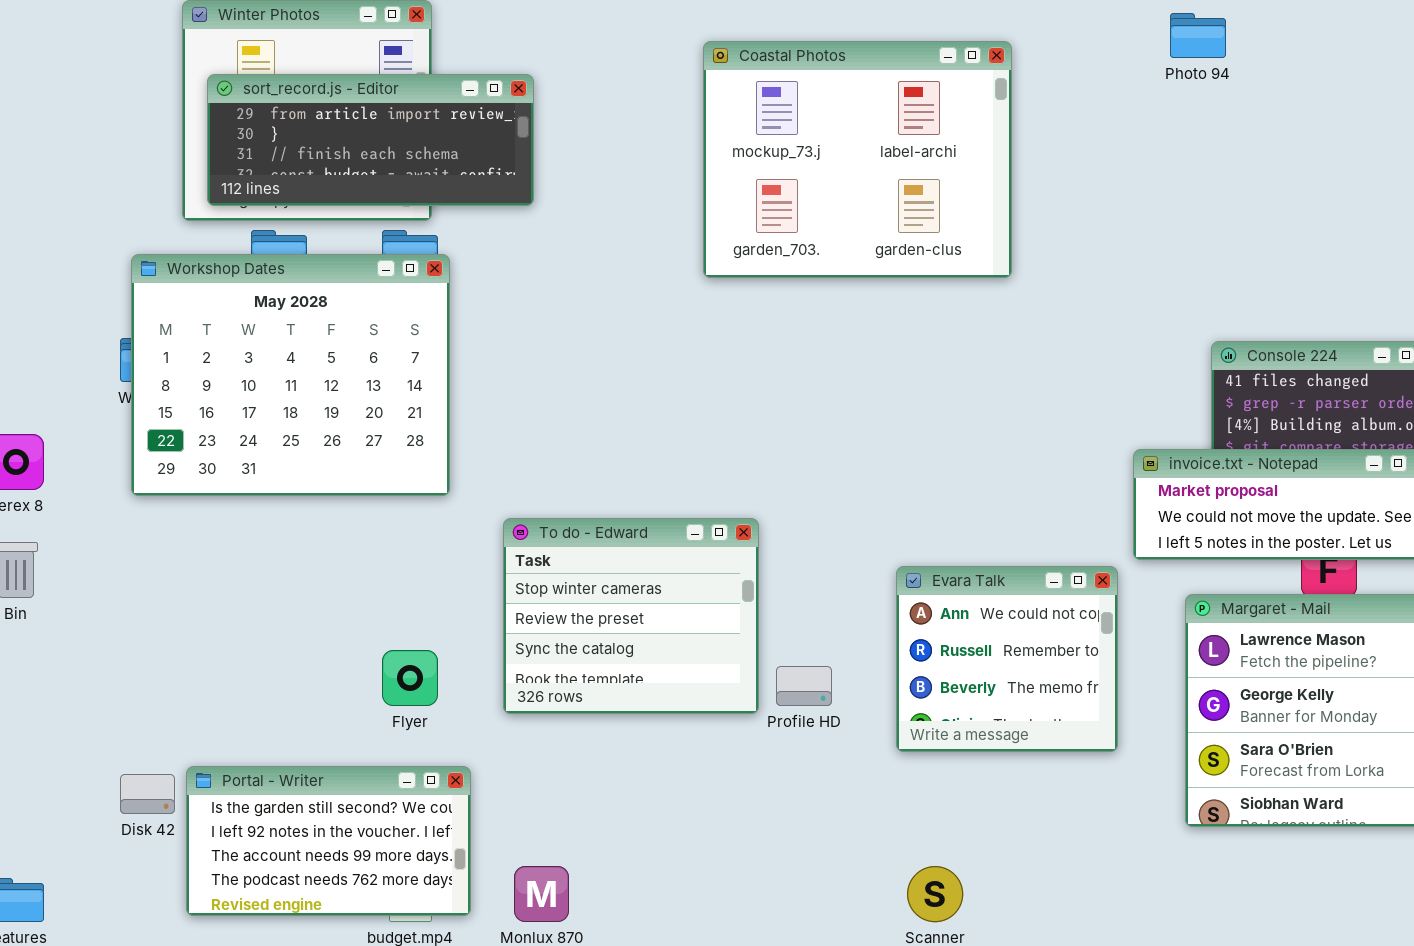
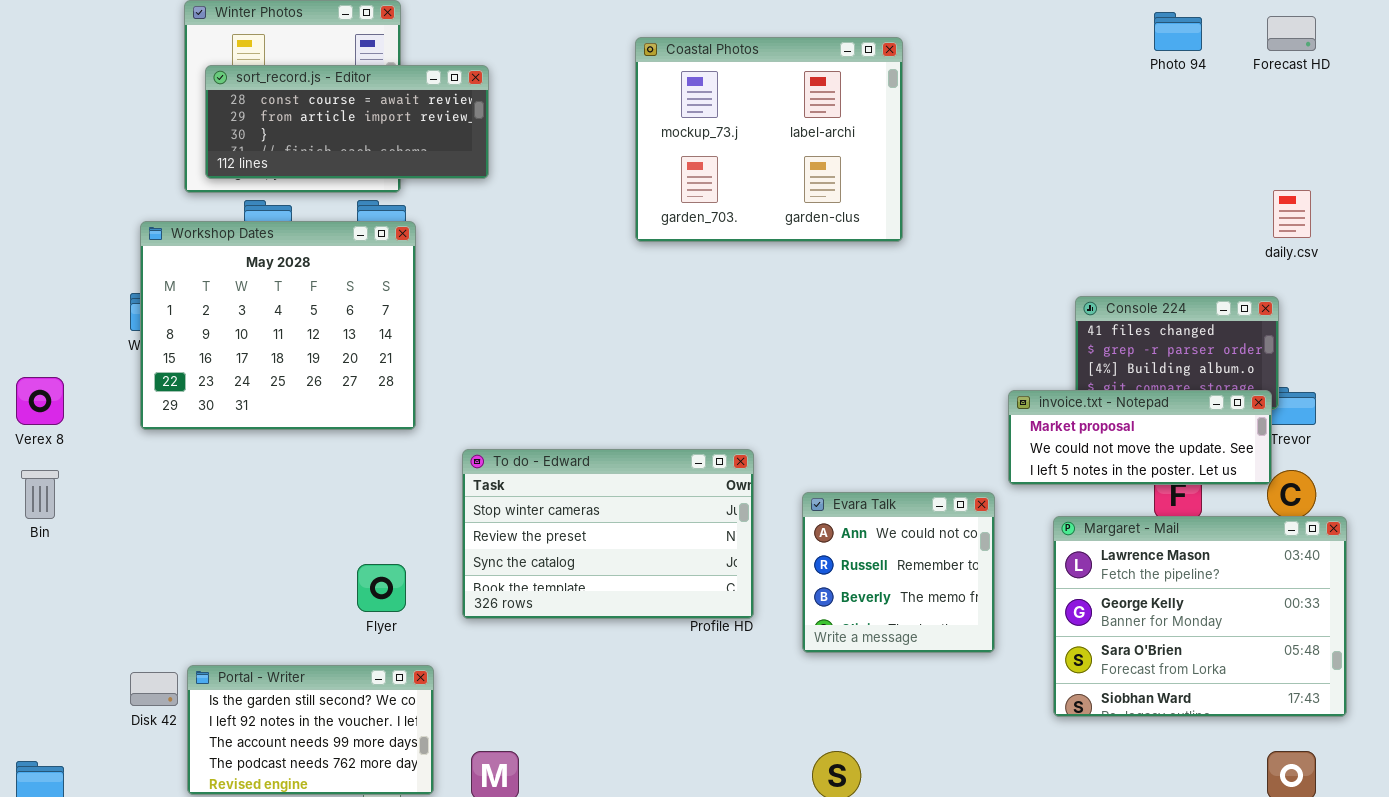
Photo 94: [1170,13,1226,58] -> [1154,12,1202,51], moved
sort_record.js - Editor: [207,74,534,206] -> [205,65,489,179], scrolled up 1 row
To do - Edward: [503,518,759,714] -> [462,449,754,619], resized

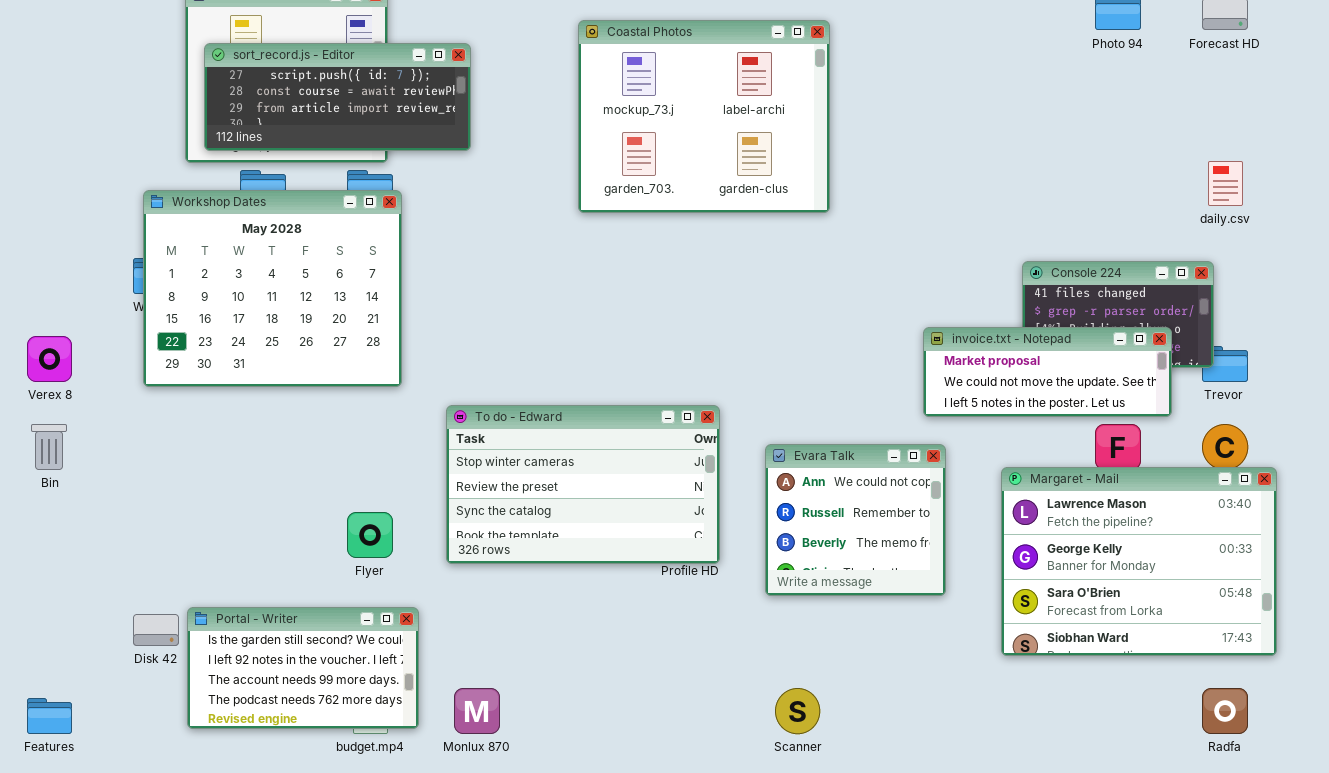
Coastal Photos: [635,37,903,242] -> [578,20,830,213], moved
sort_record.js - Editor: [205,65,489,179] -> [204,43,471,151], scrolled up 1 row
invoice.txt - Notepad: [1008,390,1272,485] -> [923,327,1172,417], moved

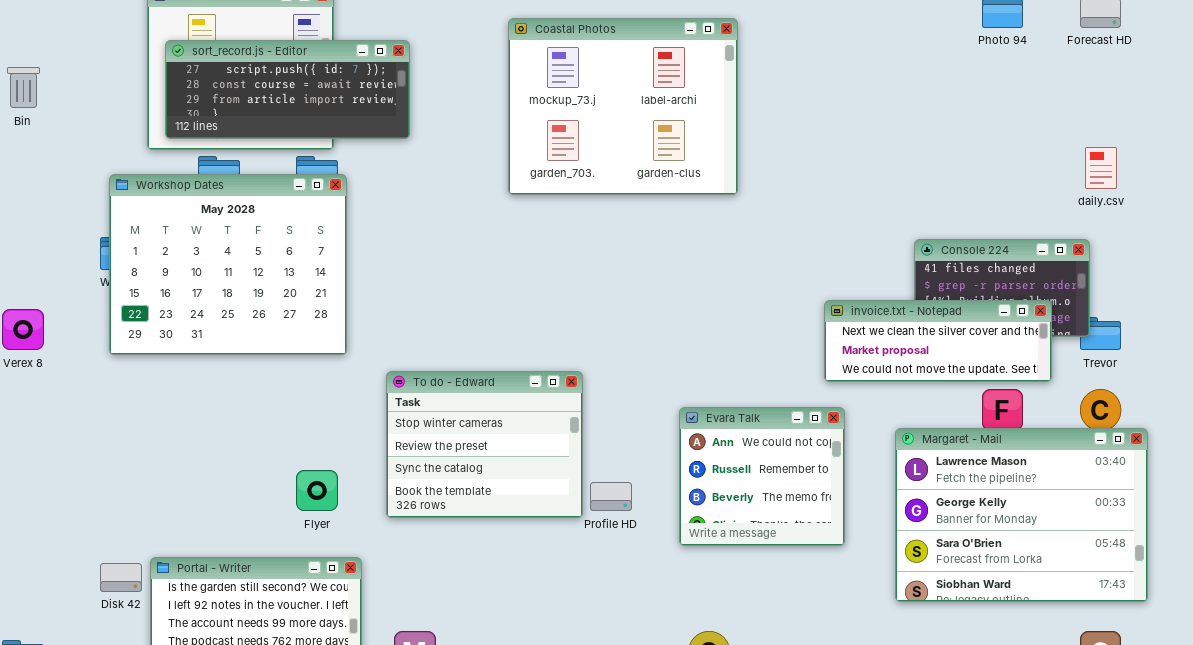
invoice.txt - Notepad: [923,327,1172,417] -> [824,300,1052,382], scrolled up 1 row
To do - Edward: [446,405,720,564] -> [386,371,583,518], resized
Bin: [31,424,67,470] -> [7,67,40,108], moved

